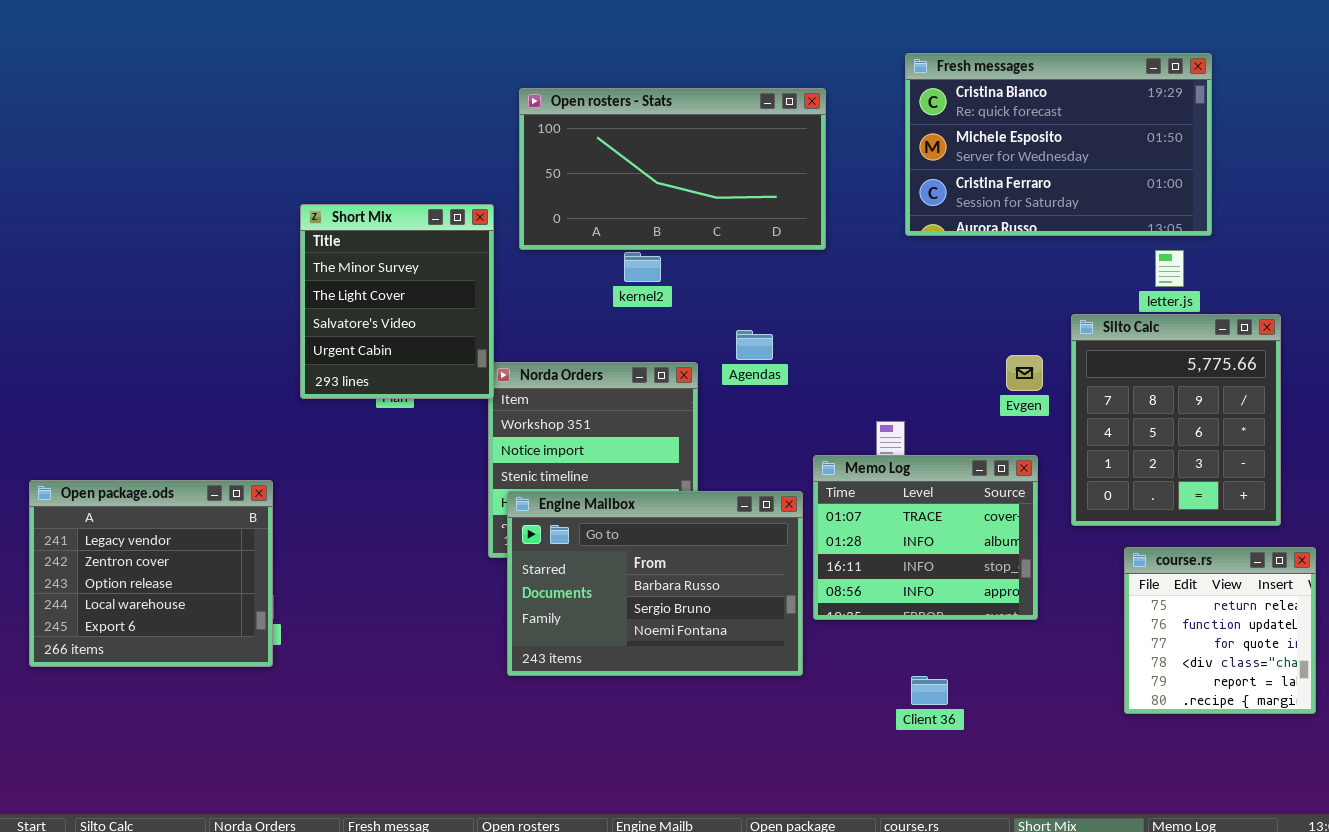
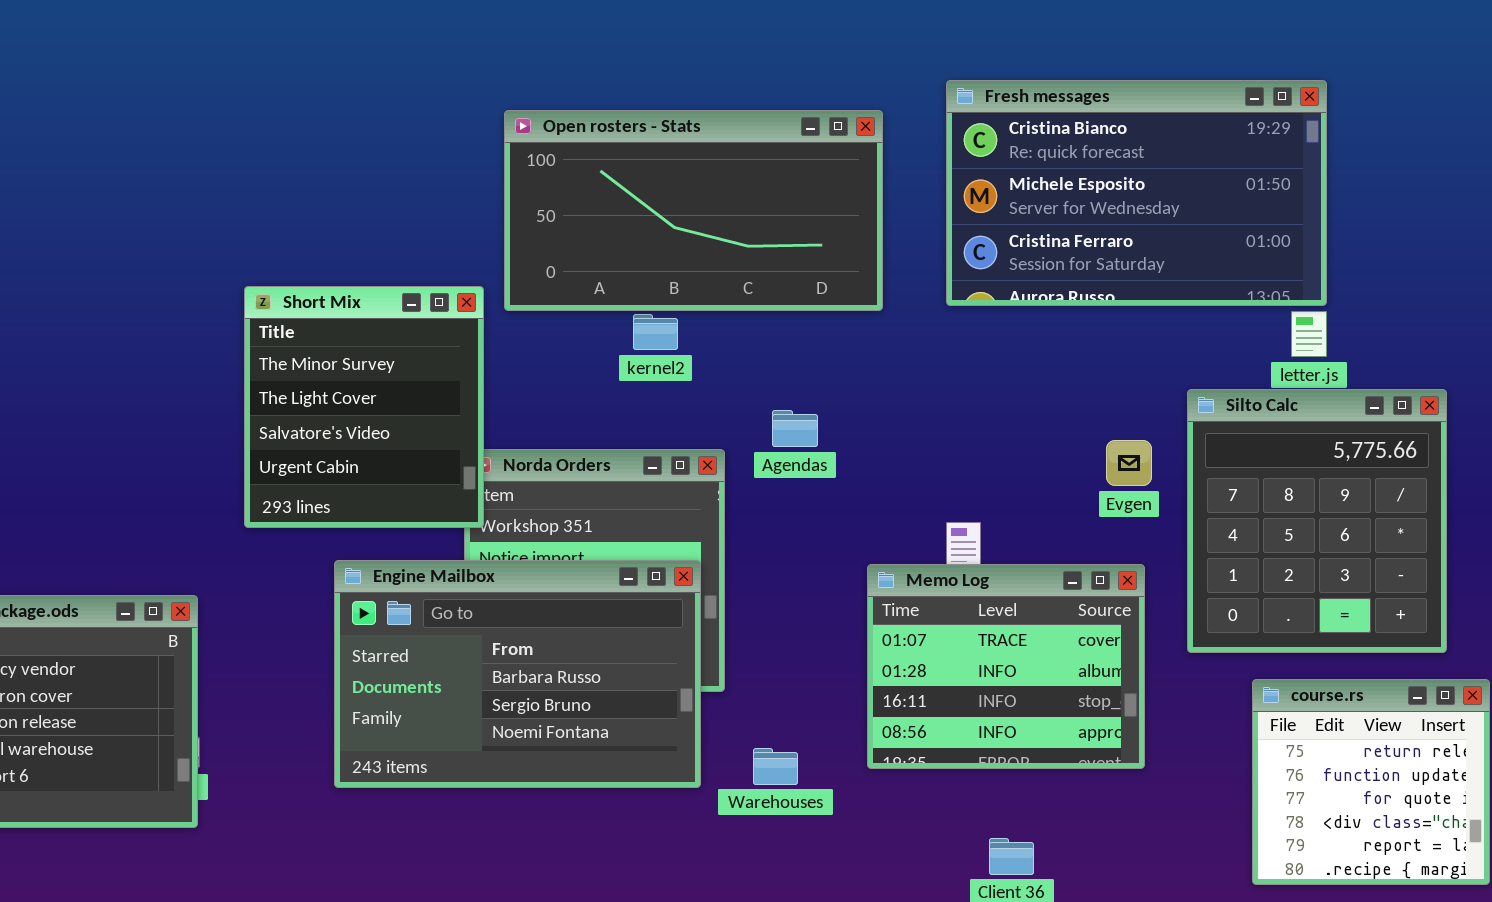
Fresh messages: [905,53,1212,236] -> [946,80,1327,306], moved
Short Mix: [300,204,494,399] -> [244,286,484,528], moved
Engine Mailbox: [507,491,803,676] -> [334,560,701,788], moved

